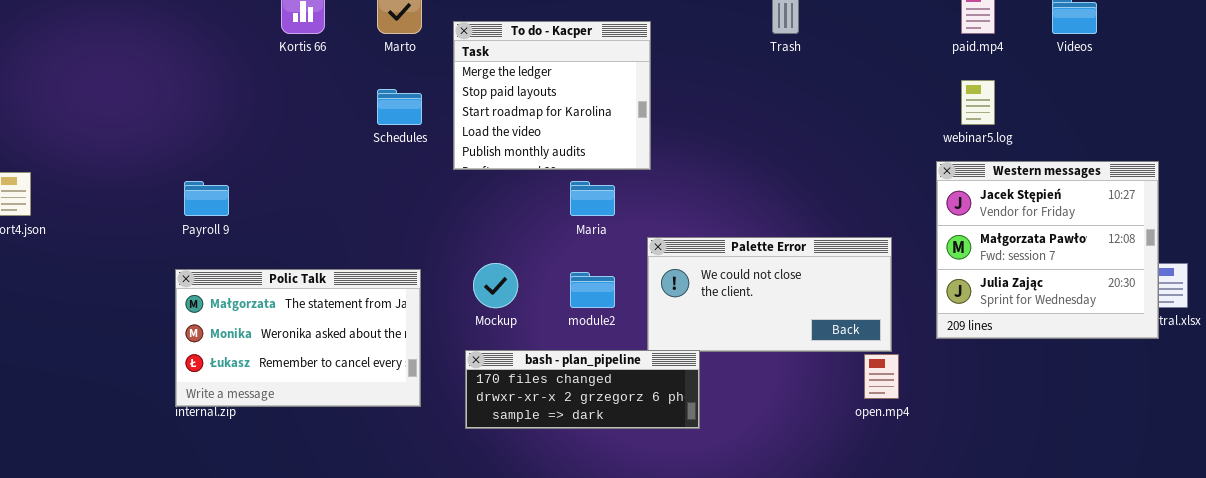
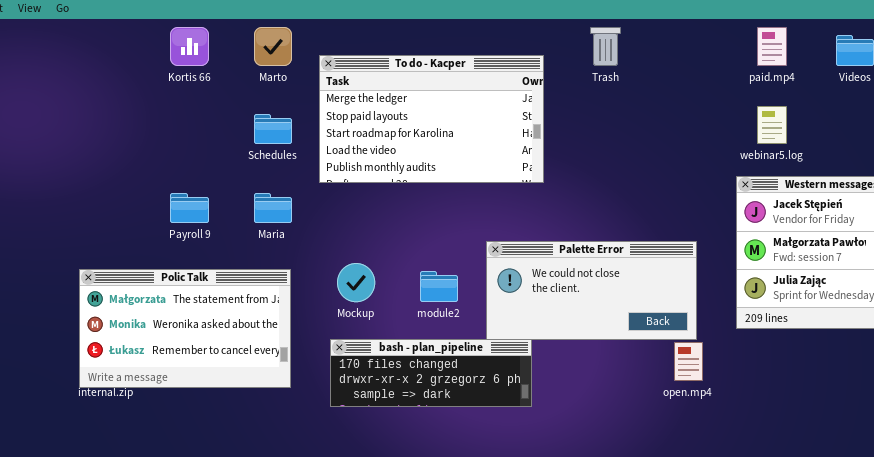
To do - Kacper: [453,21,651,170] -> [319,55,544,183], resized
Payroll 9: [184,181,229,216] -> [170,193,209,223], moved
Maria: [570,181,615,216] -> [254,193,292,223], moved

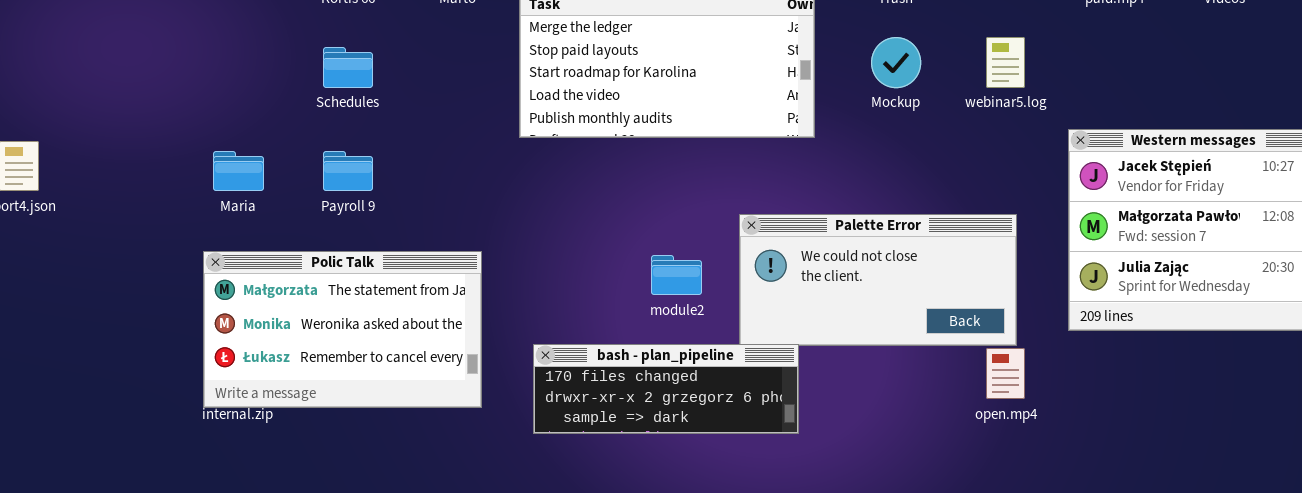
webinar5.log: [757,106,787,144] -> [986,37,1025,88], moved
Schedules: [254,114,292,144] -> [323,47,373,88], moved
Maria: [254,193,292,223] -> [213,151,264,191], moved
Mockup: [337,263,375,302] -> [871,37,921,88], moved

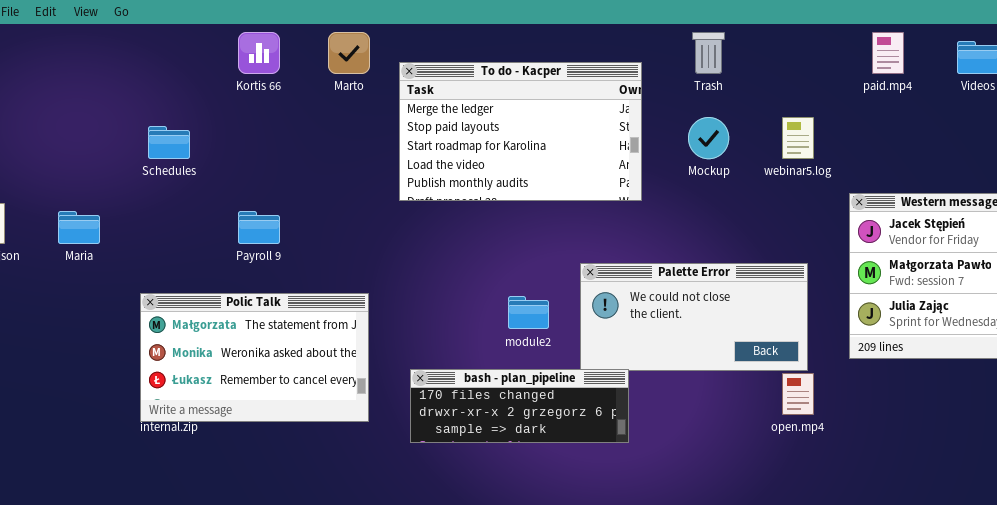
Schedules: [323,47,373,88] -> [148,126,190,159], moved
Maria: [213,151,264,191] -> [58,211,100,244], moved

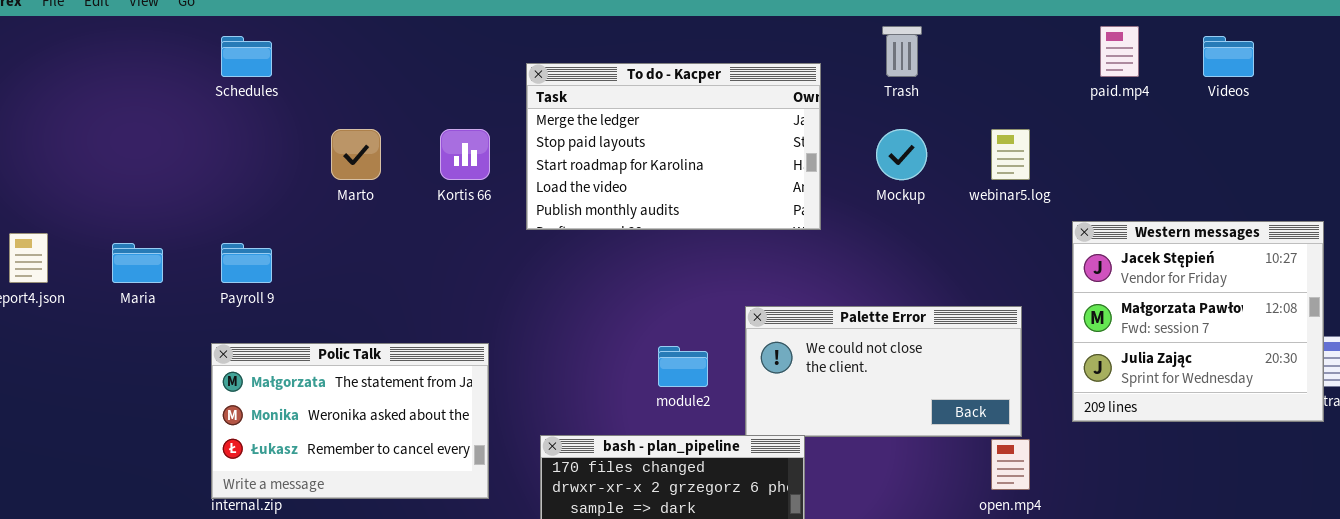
Kortis 66: [238,32,280,74] -> [440,129,490,180], moved
Marto: [328,32,370,74] -> [331,129,381,180], moved
Schedules: [148,126,190,159] -> [221,36,272,77], moved
Payroll 9: [238,211,280,244] -> [221,243,272,283], moved

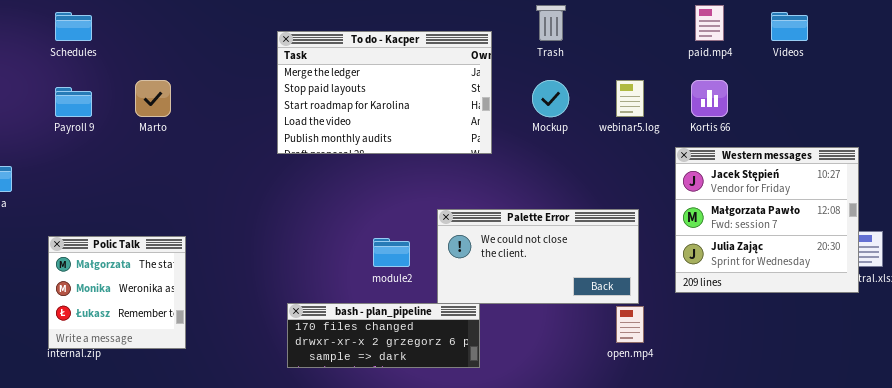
Kortis 66: [440,129,490,180] -> [691,80,728,117], moved
Payroll 9: [221,243,272,283] -> [55,87,92,117], moved
Polic Talk: [211,343,489,499] -> [48,236,186,349], resized

